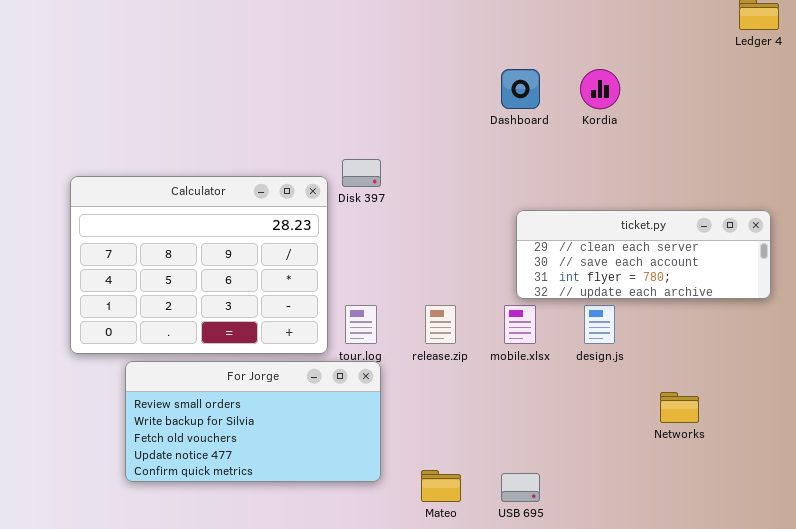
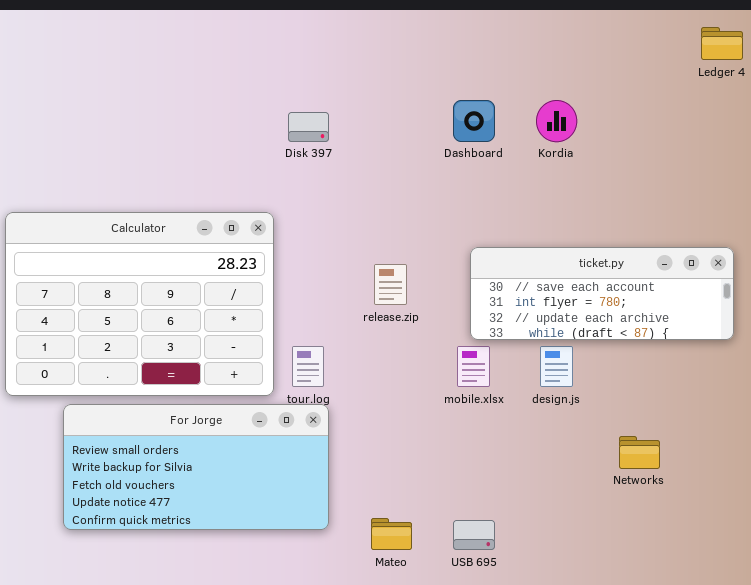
Disk 397: [342,159,381,187] -> [288,112,329,142], moved
ticket.py: [516,210,771,299] -> [470,247,734,340], scrolled down 1 row
release.zip: [425,305,456,344] -> [374,264,407,305], moved

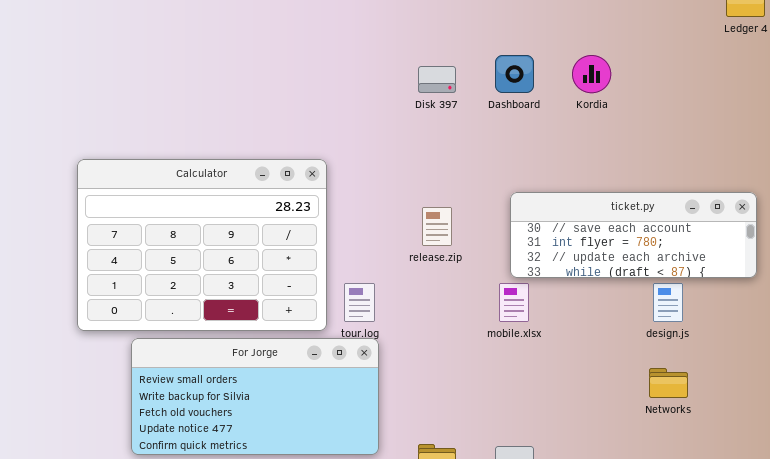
Disk 397: [288,112,329,142] -> [418,66,456,93], moved
design.js: [540,346,573,387] -> [653,283,683,322], moved

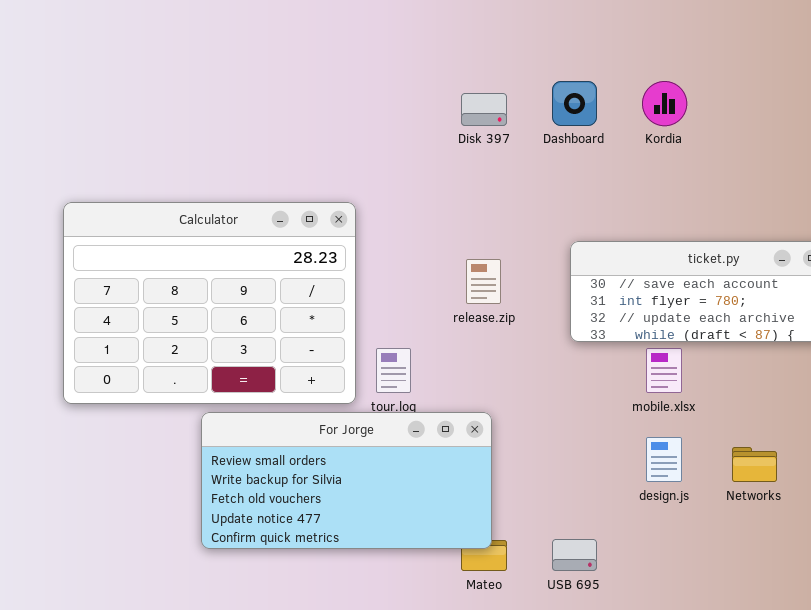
mobile.xlsx: [499,283,529,322] -> [646,348,682,393], moved
design.js: [653,283,683,322] -> [646,437,682,482], moved
For Jorge: [131,338,379,455] -> [201,412,492,549], moved

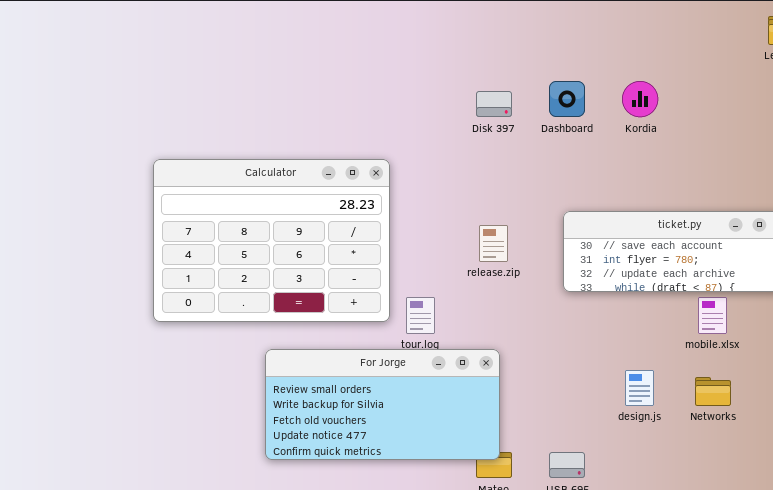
Calculator: [63,202,356,404] -> [153,159,390,322], moved
mobile.xlsx: [646,348,682,393] -> [698,297,727,334], moved

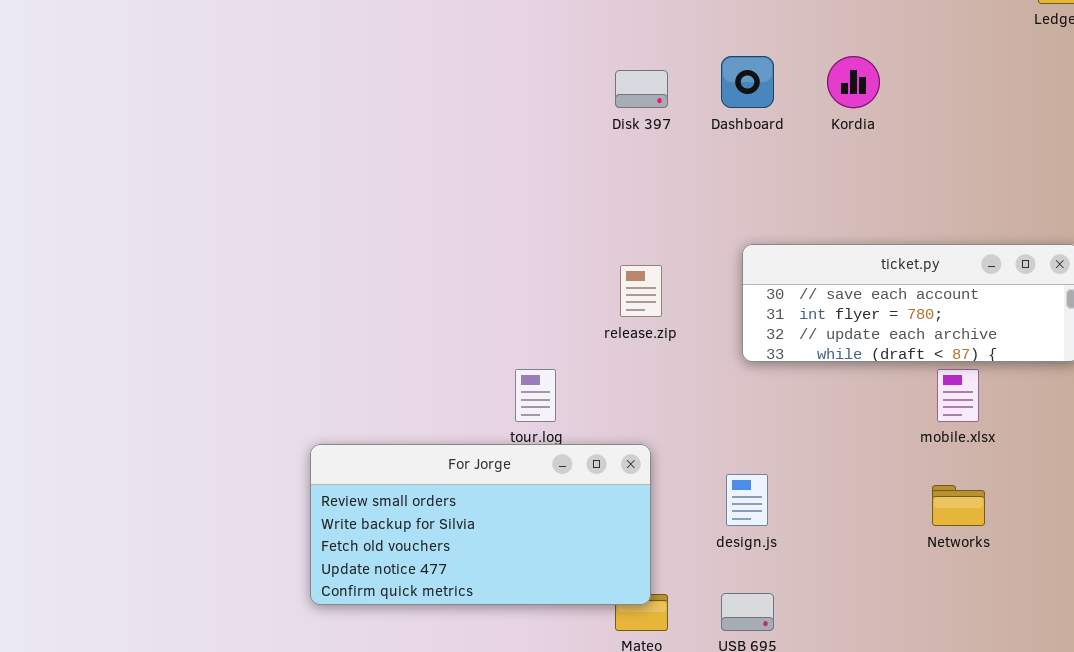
Calculator: [153,159,390,322] -> none, closed
design.js: [625,370,654,406] -> [726,474,768,526], moved

